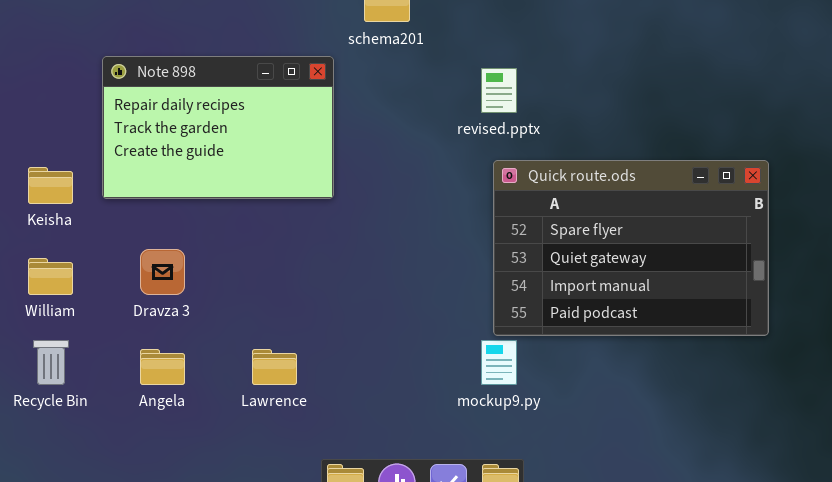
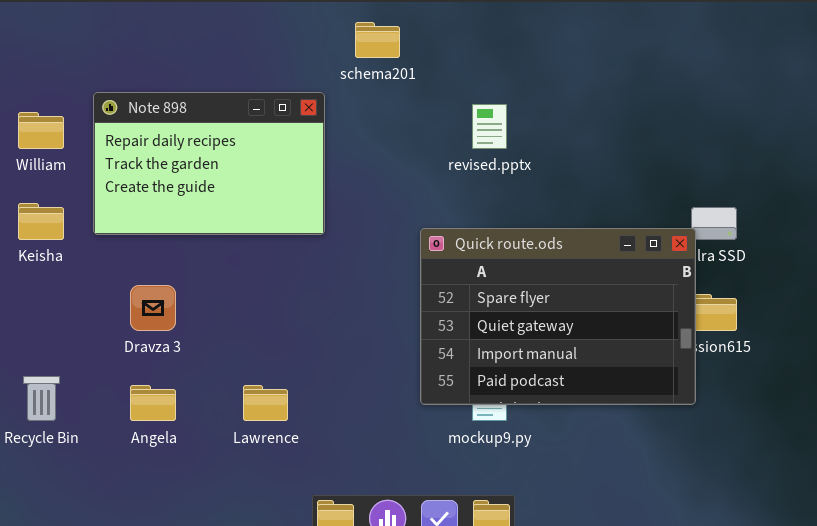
Quick route.ods: [493,160,769,336] -> [420,228,696,405], moved
William: [28,258,73,295] -> [18,112,64,149], moved

